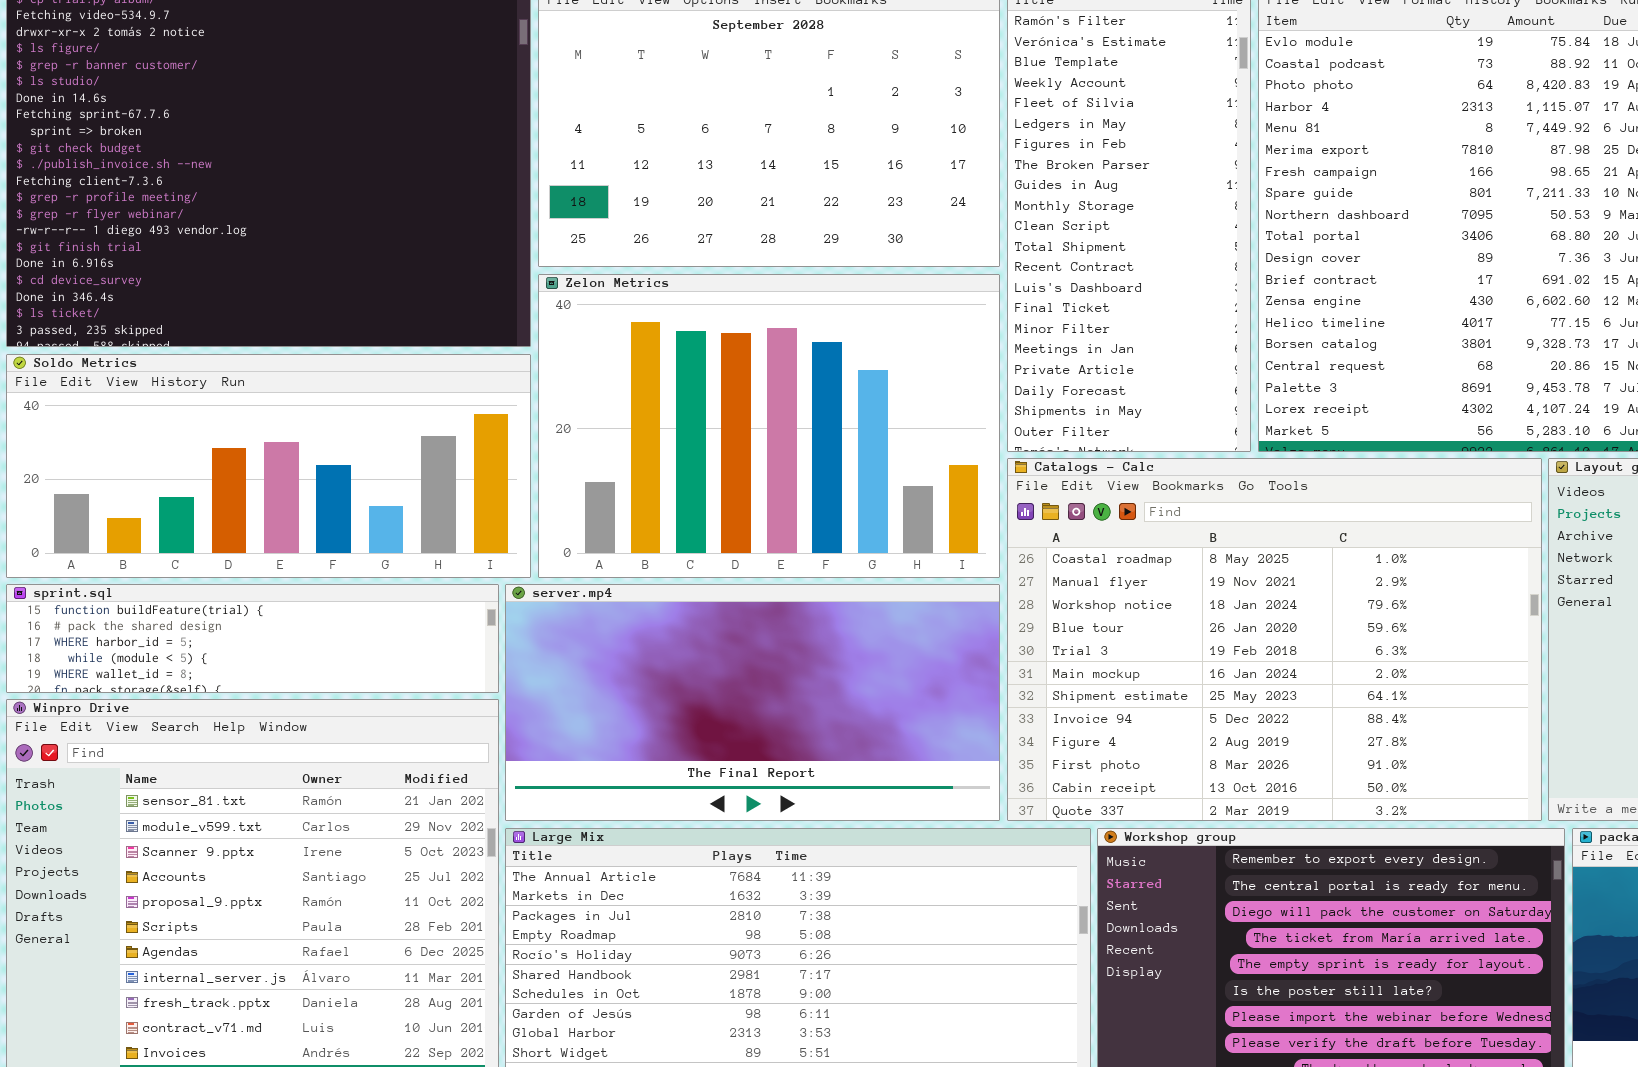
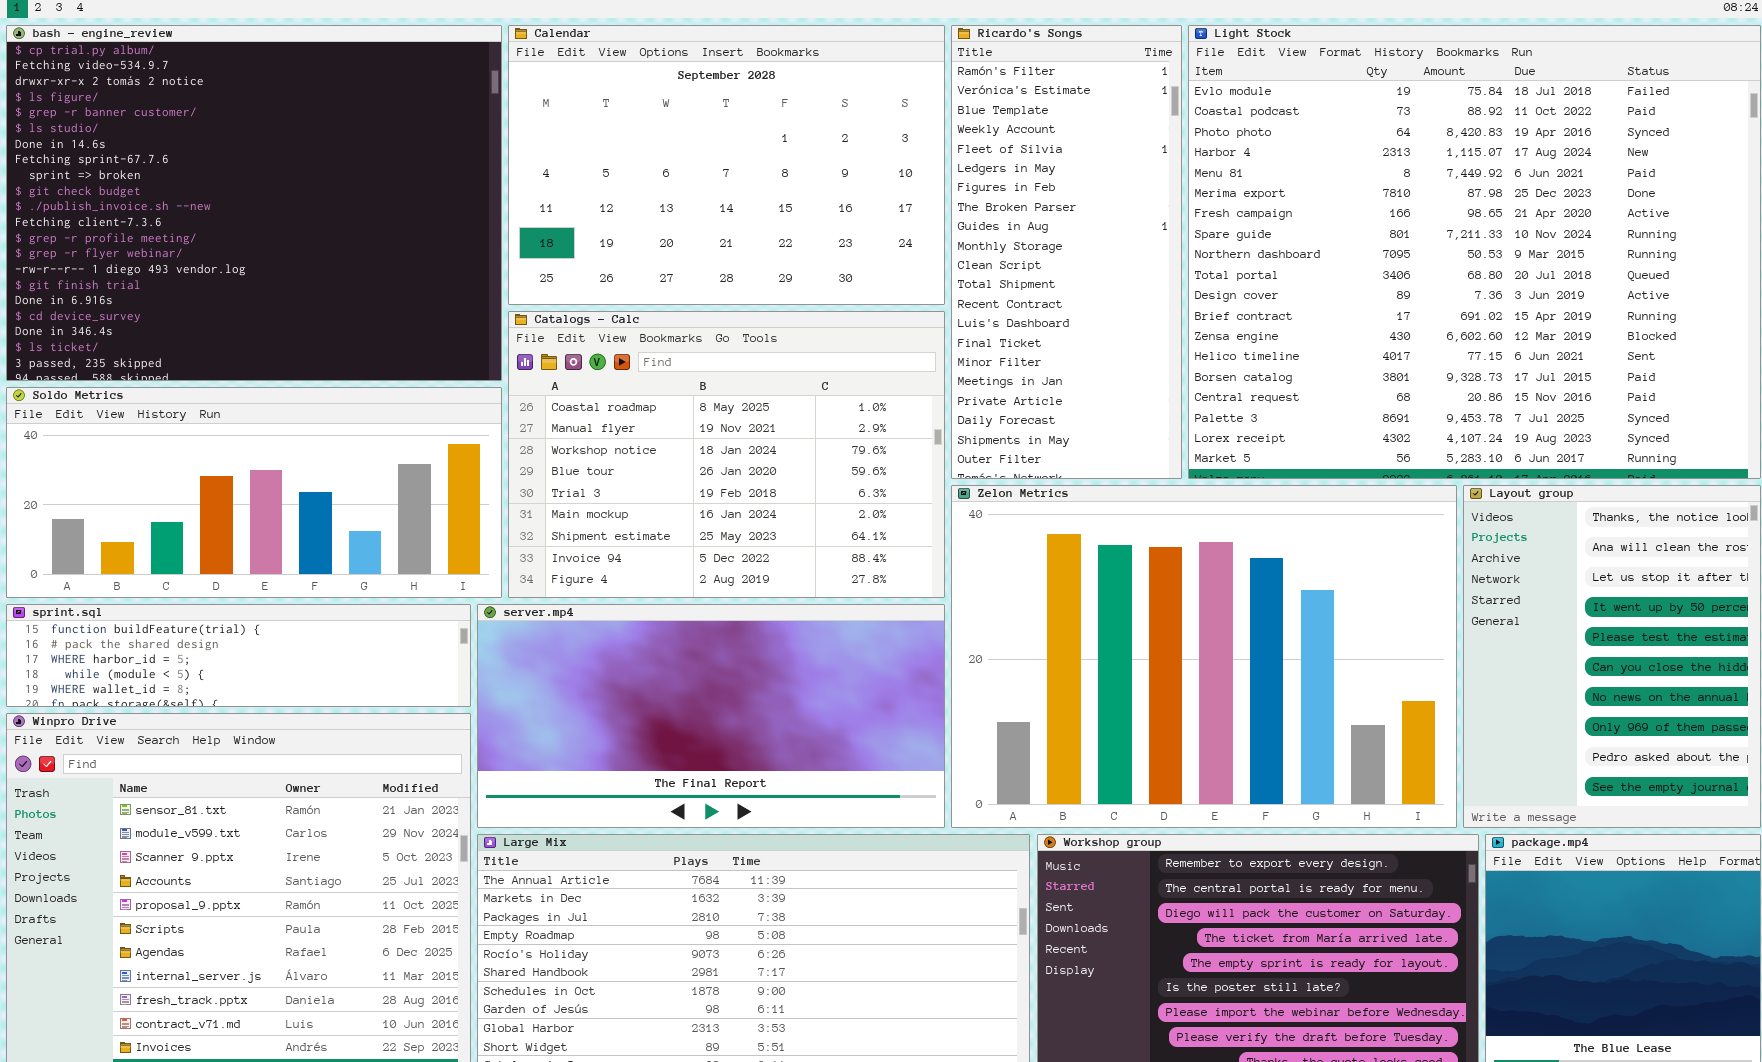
Zelon Metrics: [538,274,1000,578] -> [951,485,1457,828], moved, resized
Catalogs - Calc: [1007,458,1542,821] -> [508,311,945,598], moved, resized

